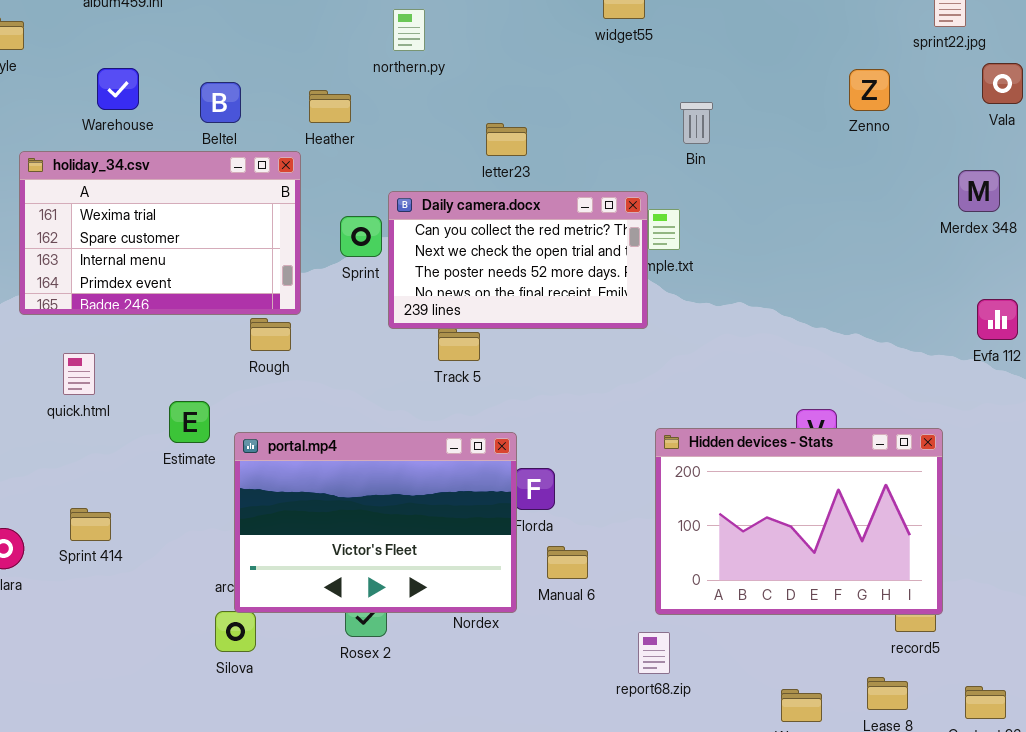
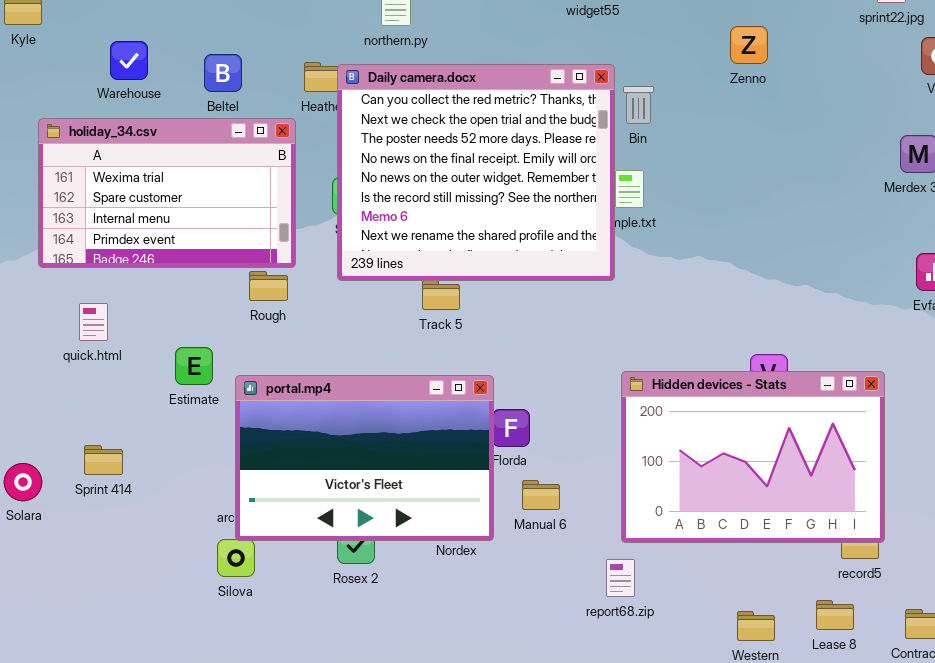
Zenno: [849,69,890,111] -> [730,26,768,64], moved
Bin: [680,102,713,144] -> [623,86,654,124], moved
Daily camera.docx: [388,191,648,329] -> [337,64,615,281], resized

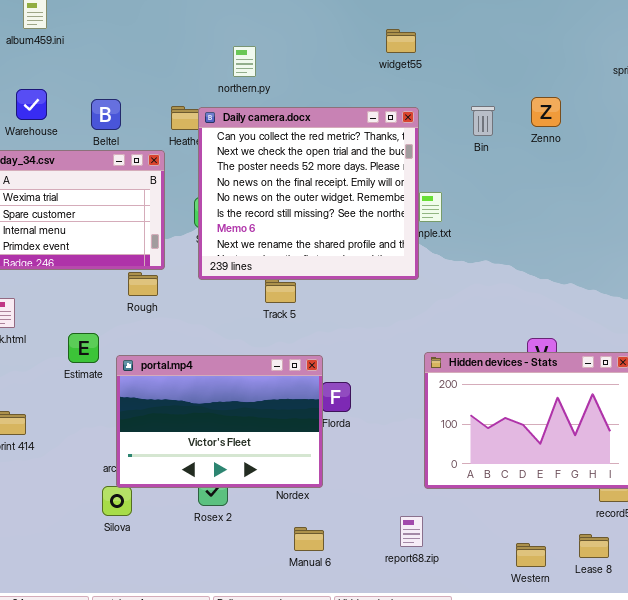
Zenno: [730,26,768,64] -> [531,97,561,127], moved
Bin: [623,86,654,124] -> [471,106,495,136], moved
Manual 6: [522,480,560,510] -> [294,527,324,551], moved
report68.zip: [606,559,635,597] -> [400,516,423,547], moved

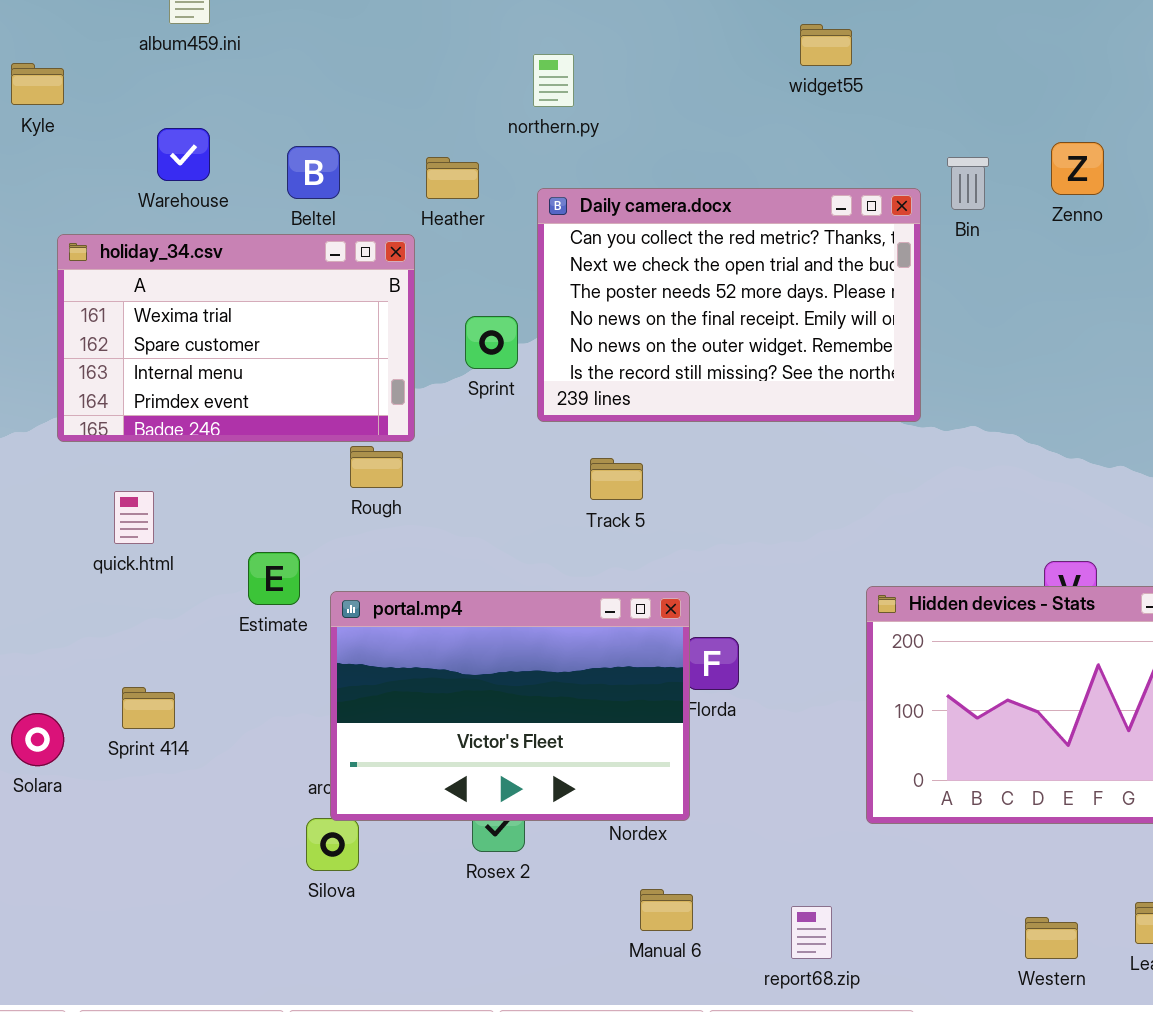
Daily camera.docx: [198,107,419,280] -> [537,188,921,422], moved, resized
report68.zip: [400,516,423,547] -> [791,906,832,959], moved

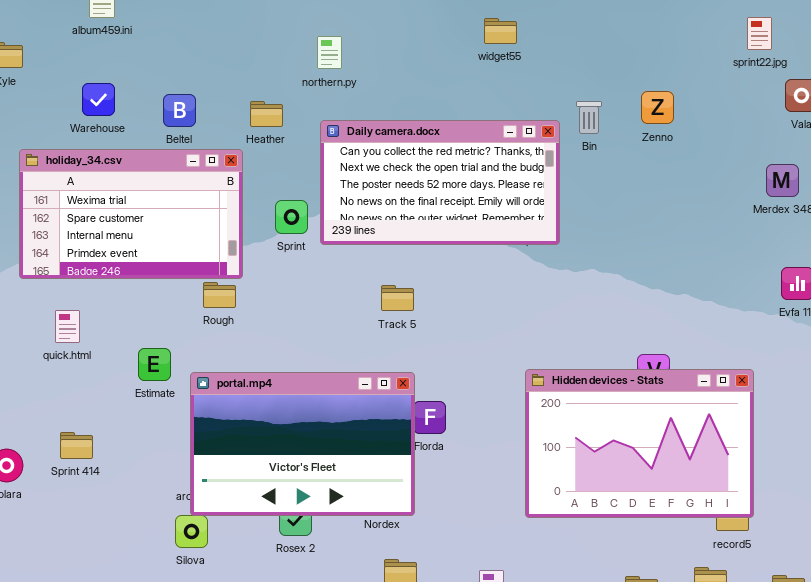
Daily camera.docx: [537,188,921,422] -> [320,120,560,245], resized
Track 5: [590,458,643,500] -> [381,285,414,311], moved

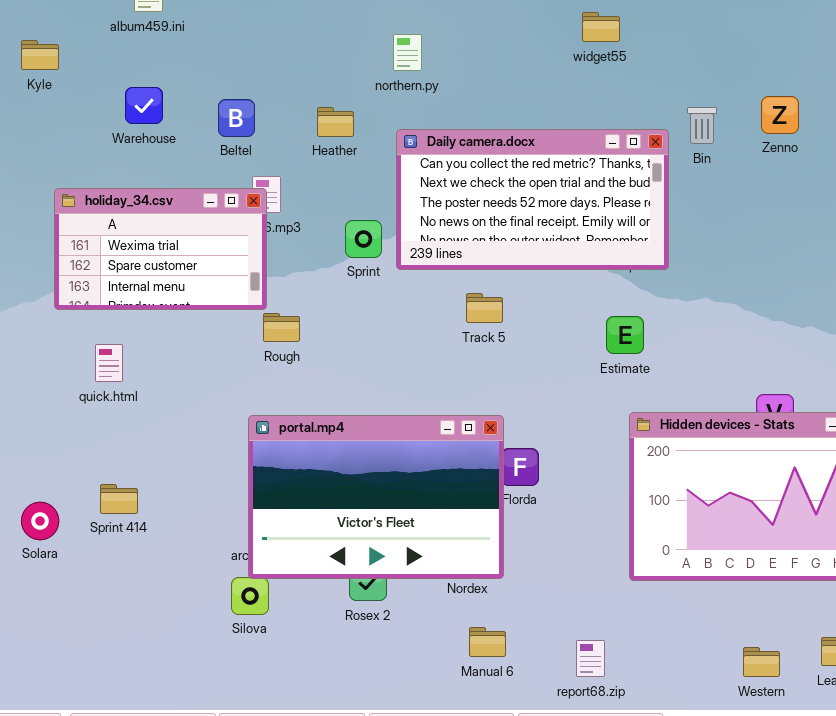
holiday_34.csv: [19,149,243,279] -> [54,188,267,310], resized
Track 5: [381,285,414,311] -> [466,293,503,323], moved
Estimate: [138,348,171,381] -> [606,316,644,354], moved

